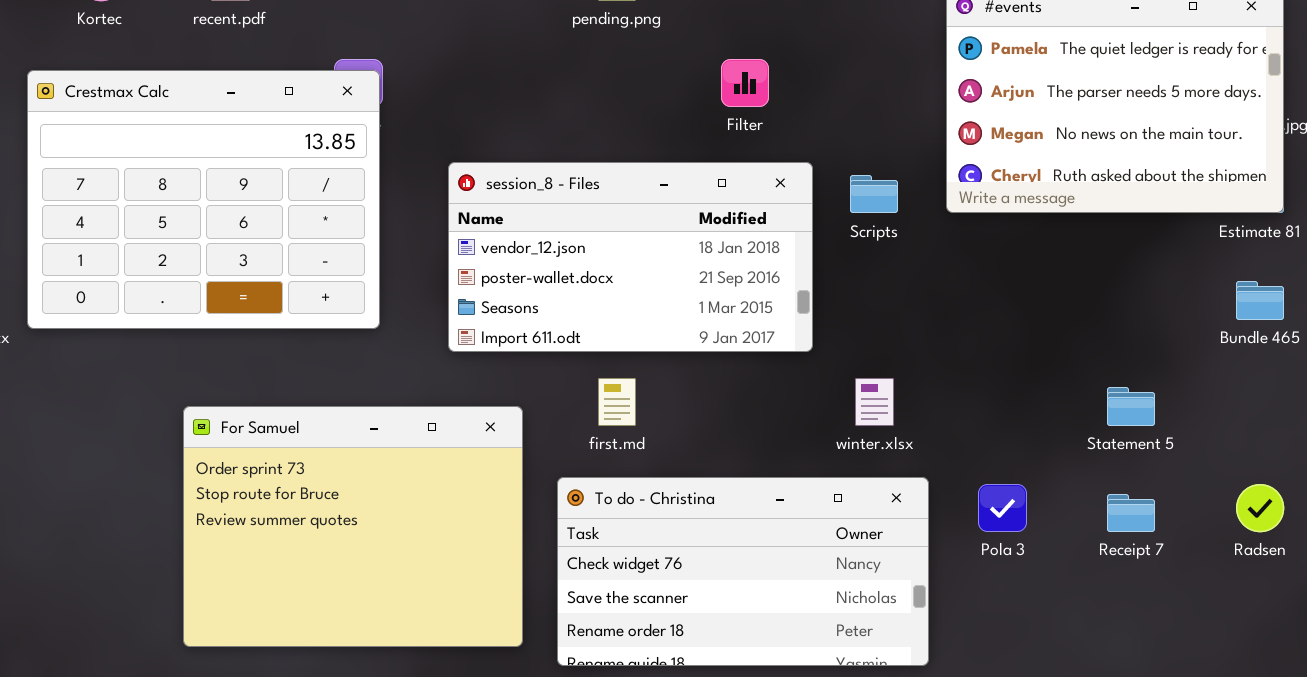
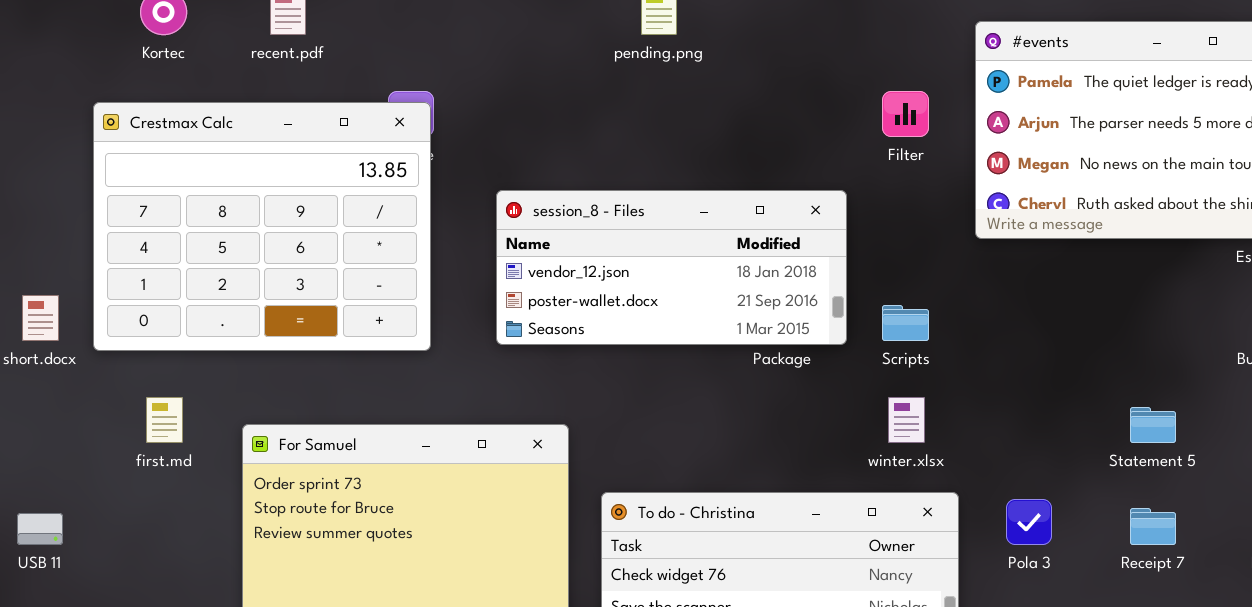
Filter: [721,59,769,107] -> [882,91,929,137], moved
session_8 - Files: [448,162,813,352] -> [496,190,847,345], resized
Scripts: [850,175,898,213] -> [882,305,929,341], moved
first.md: [598,378,636,426] -> [146,397,183,443], moved

